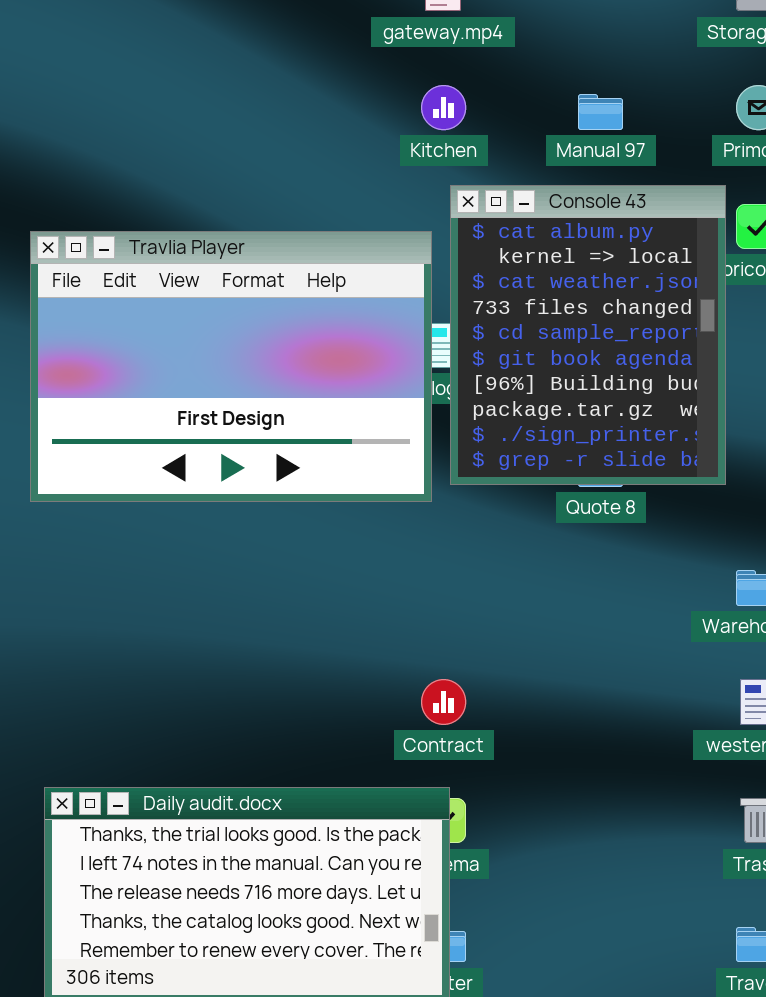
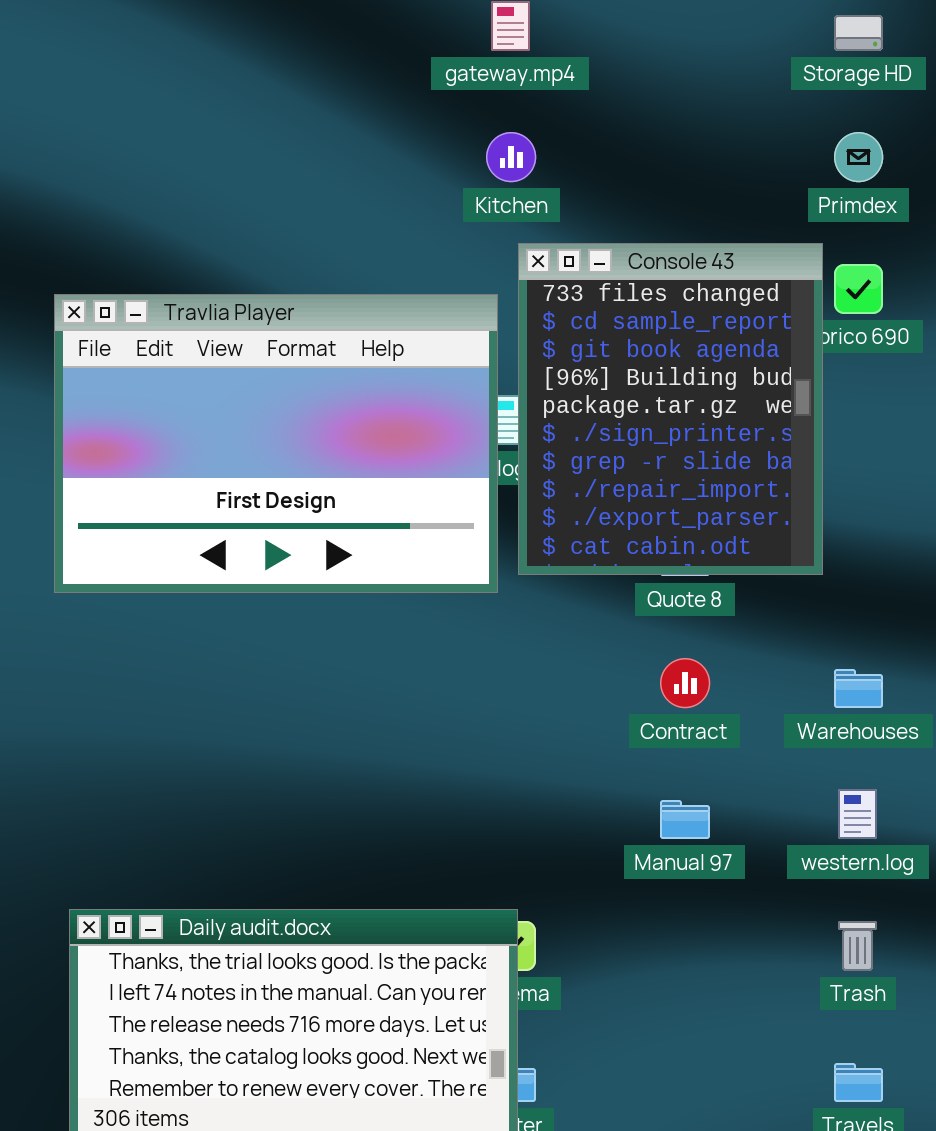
Manual 97: [578,94,623,130] -> [660,800,710,839], moved
Console 43: [450,185,726,485] -> [518,243,823,575], scrolled down 3 rows
Contract: [421,679,466,725] -> [660,658,710,708], moved

